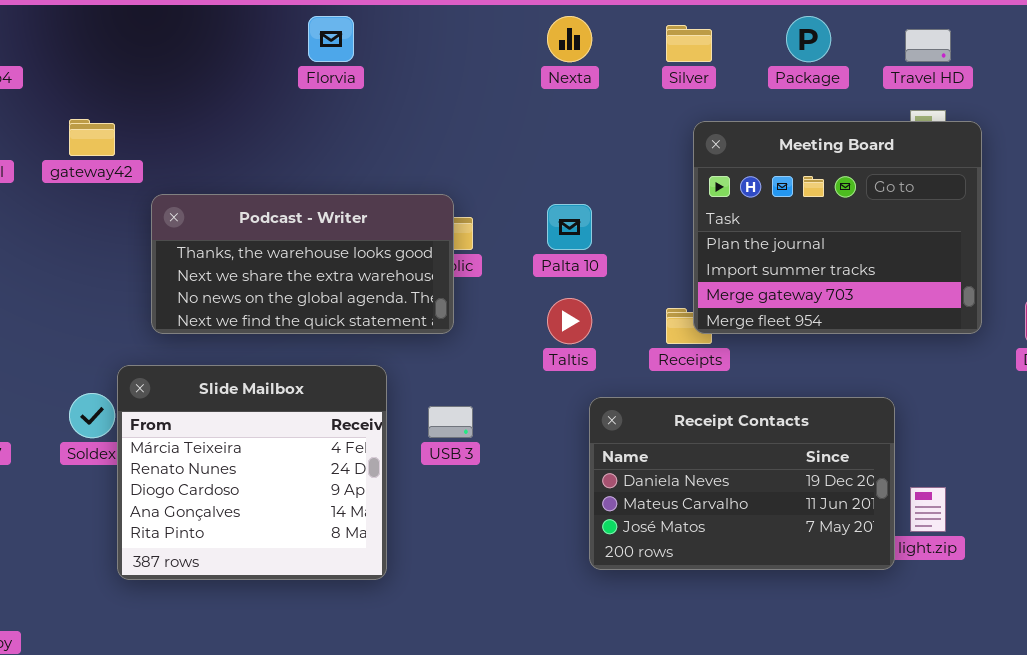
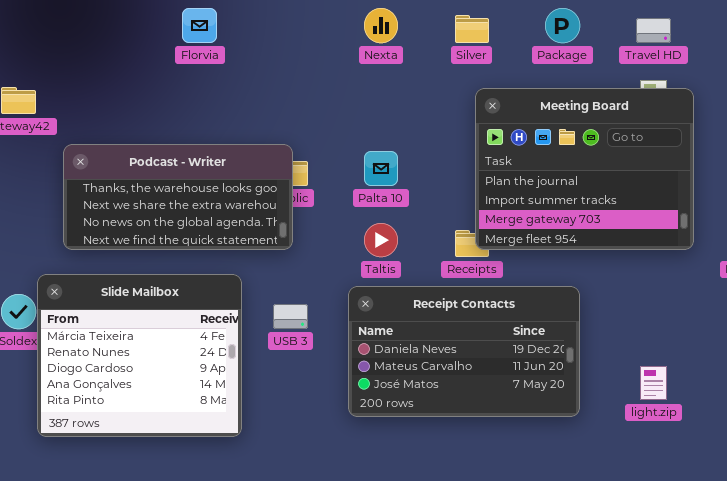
Receipt Contacts: [589,397,895,570] -> [348,286,580,417], moved

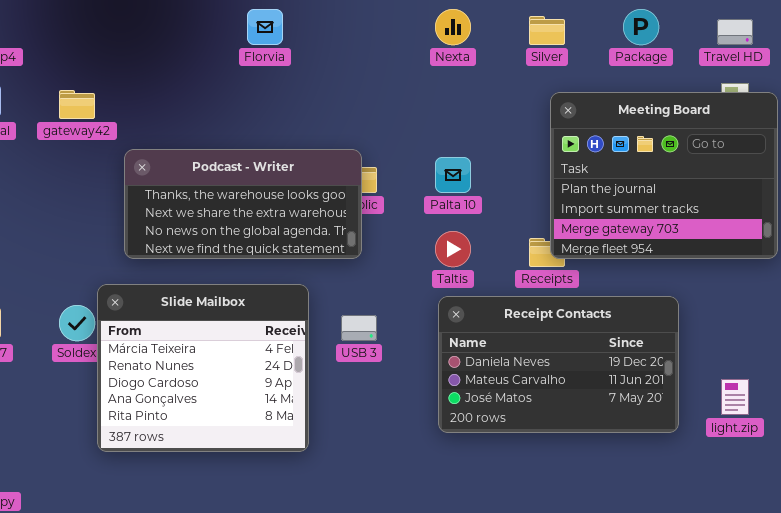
Receipt Contacts: [348,286,580,417] -> [438,296,679,433], moved

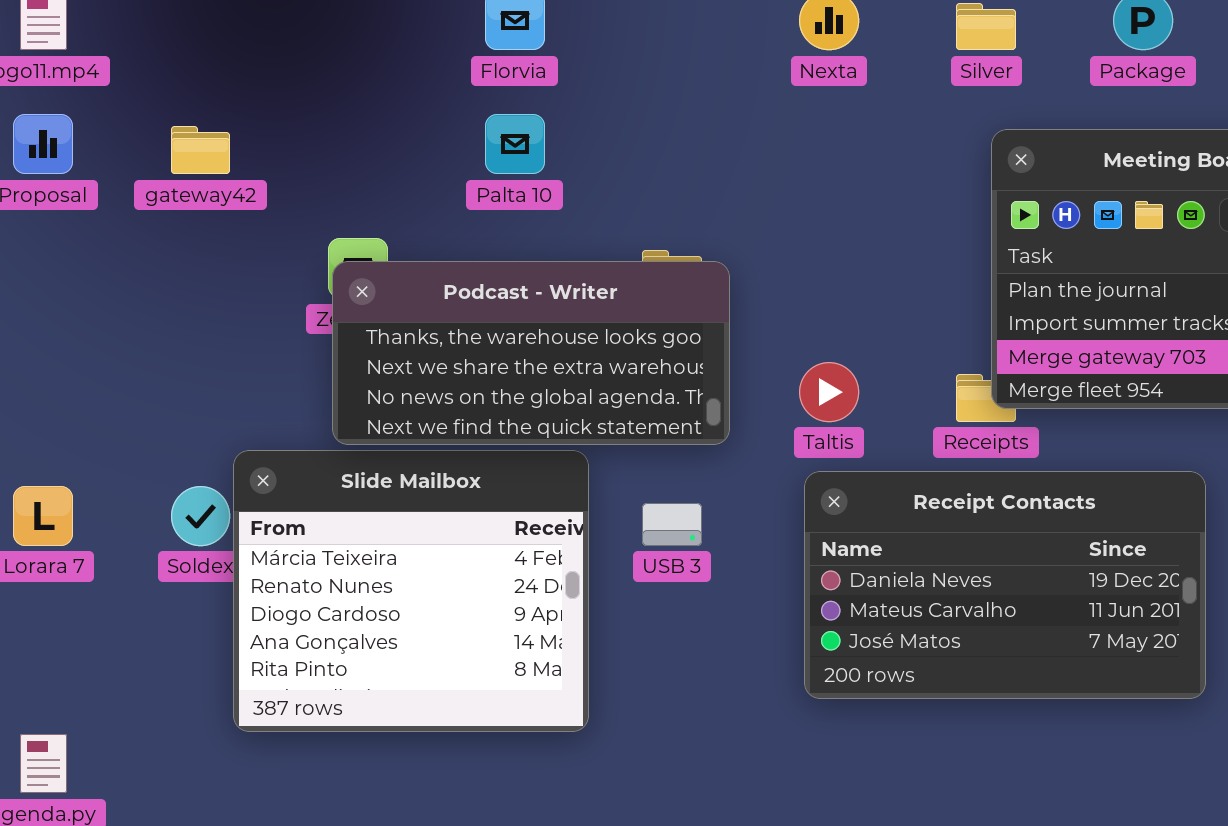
Podcast - Writer: [124,149,362,259] -> [332,261,730,445], moved
Palta 10: [435,157,471,193] -> [485,114,545,174], moved

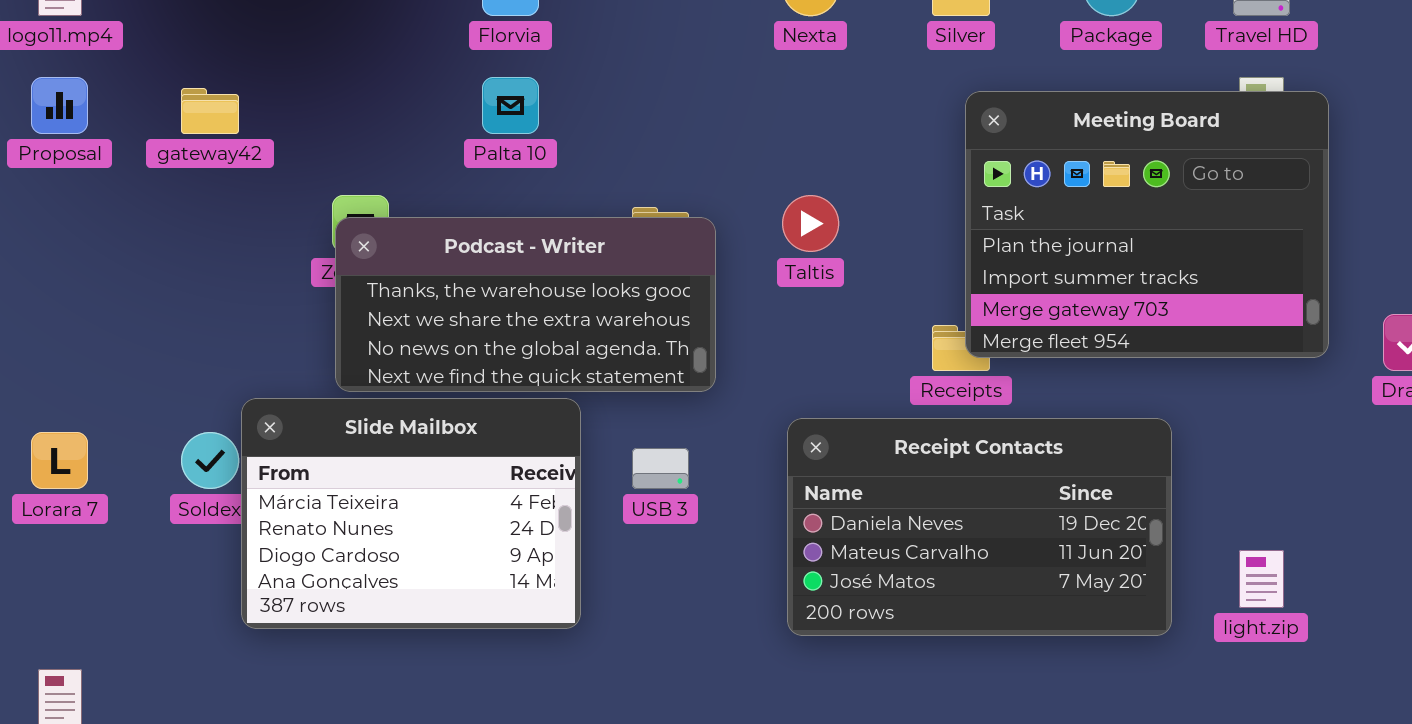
Taltis: [799,362,859,422] -> [782,195,839,252], moved
Slide Mailbox: [233,450,589,732] -> [241,398,581,629], resized

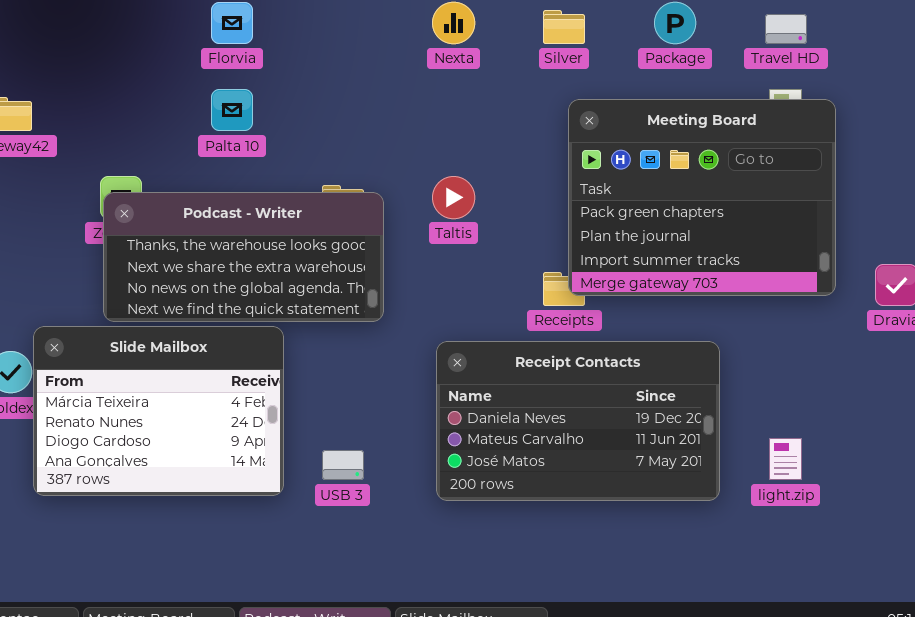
Meeting Board: [965,91,1329,358] -> [568,99,836,296], scrolled up 1 row
USB 3: [632,448,689,489] -> [322,450,364,480], moved

